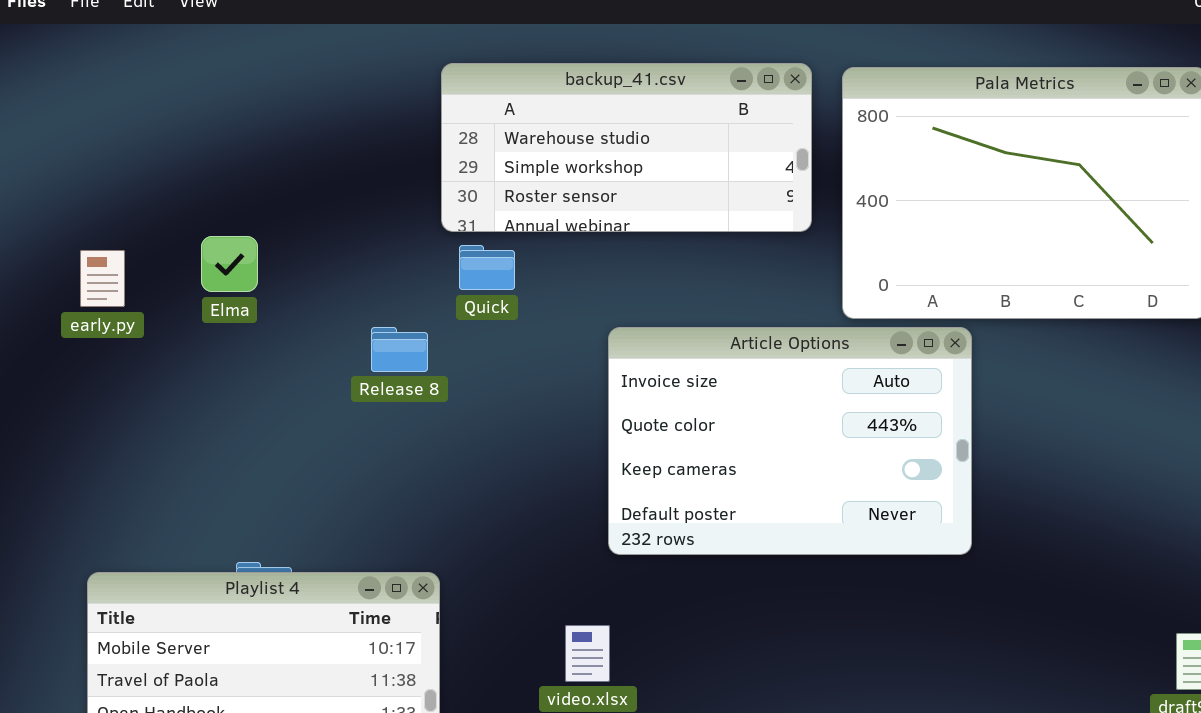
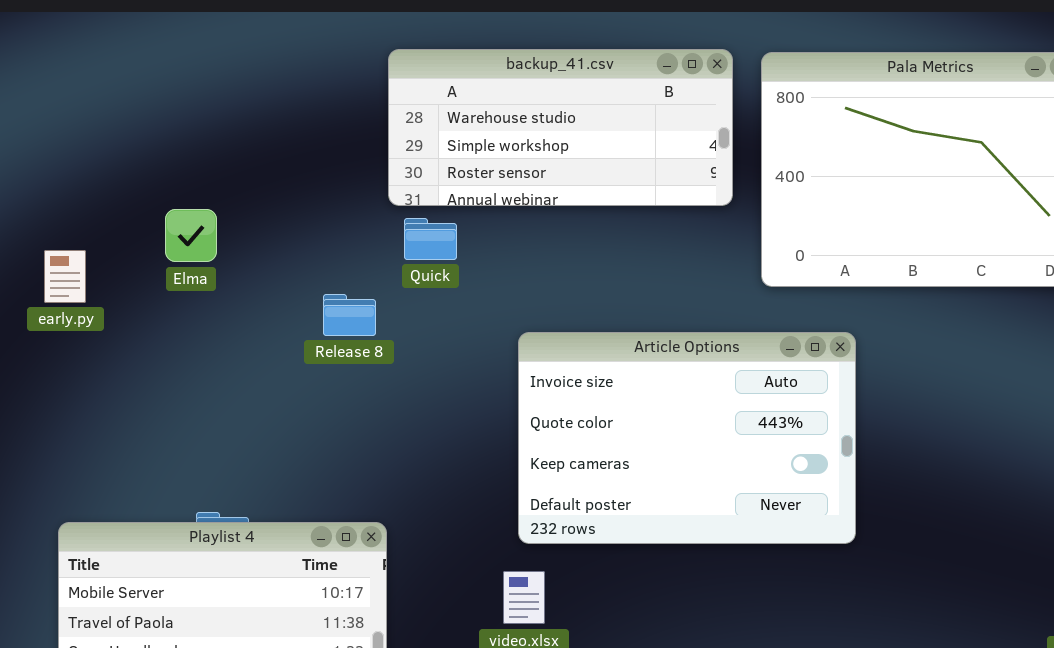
early.py: [80,250,125,307] -> [44,250,86,303], moved
Article Options: [608,327,972,555] -> [518,332,856,544], moved

